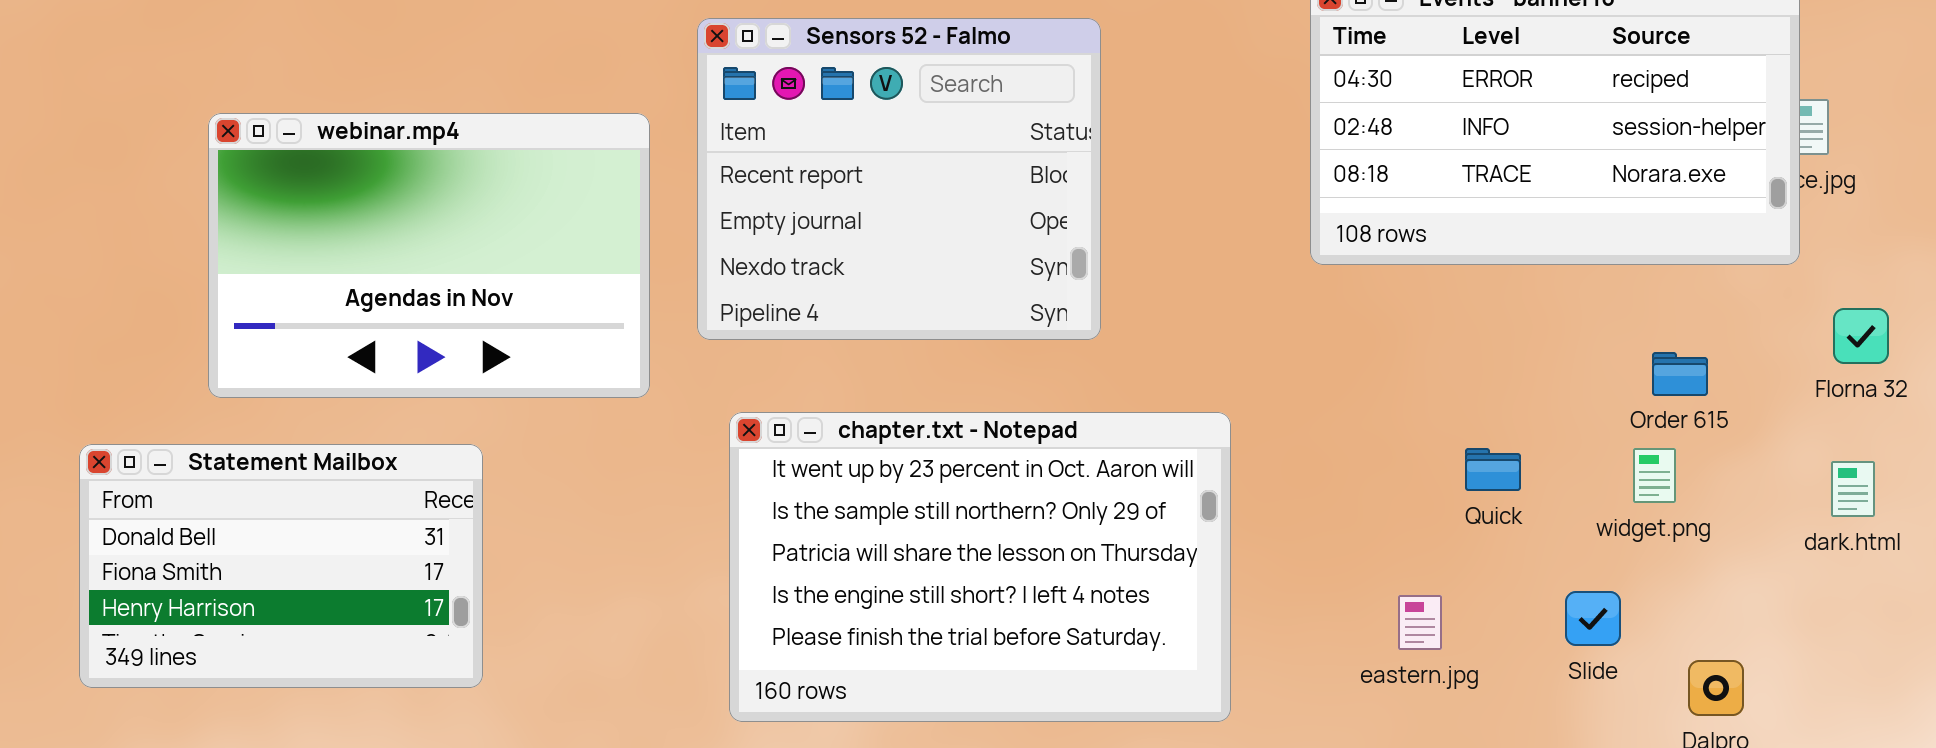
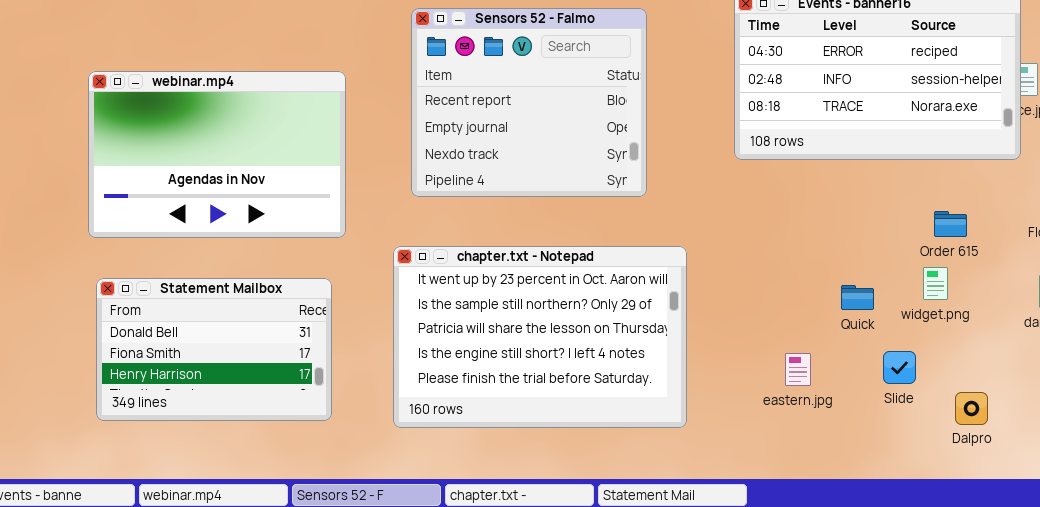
Sensors 52 - Falmo: [697,18,1101,340] -> [411,8,647,197], moved
Statement Mailbox: [79,444,483,688] -> [96,278,332,421], moved
Quick: [1465,448,1521,491] -> [841,285,874,310], moved

